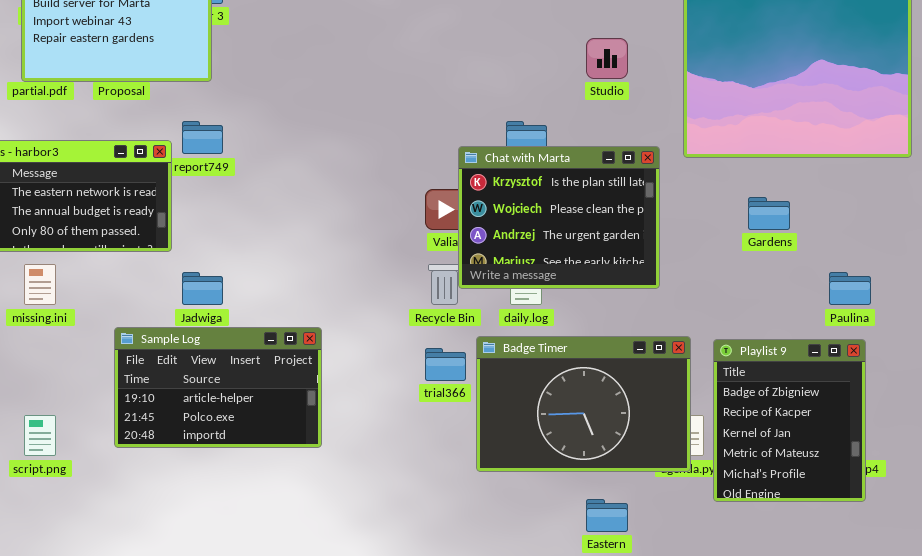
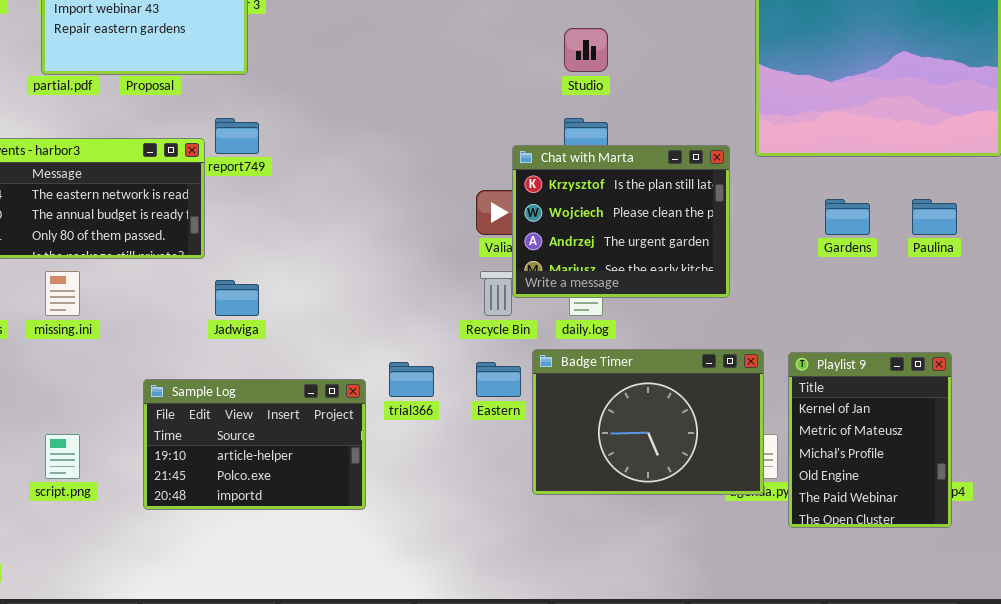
Studio: [586,38,628,79] -> [564,28,608,72], moved
Paulina: [829,272,871,305] -> [912,199,957,235], moved
Sample Log: [114,327,322,448] -> [143,379,366,510], moved
Playlist 9: [713,339,866,502] -> [788,352,952,528], scrolled down 2 rows
trial366: [425,348,466,381] -> [389,362,434,397], moved
Eastern: [586,499,628,532] -> [476,362,521,397], moved

